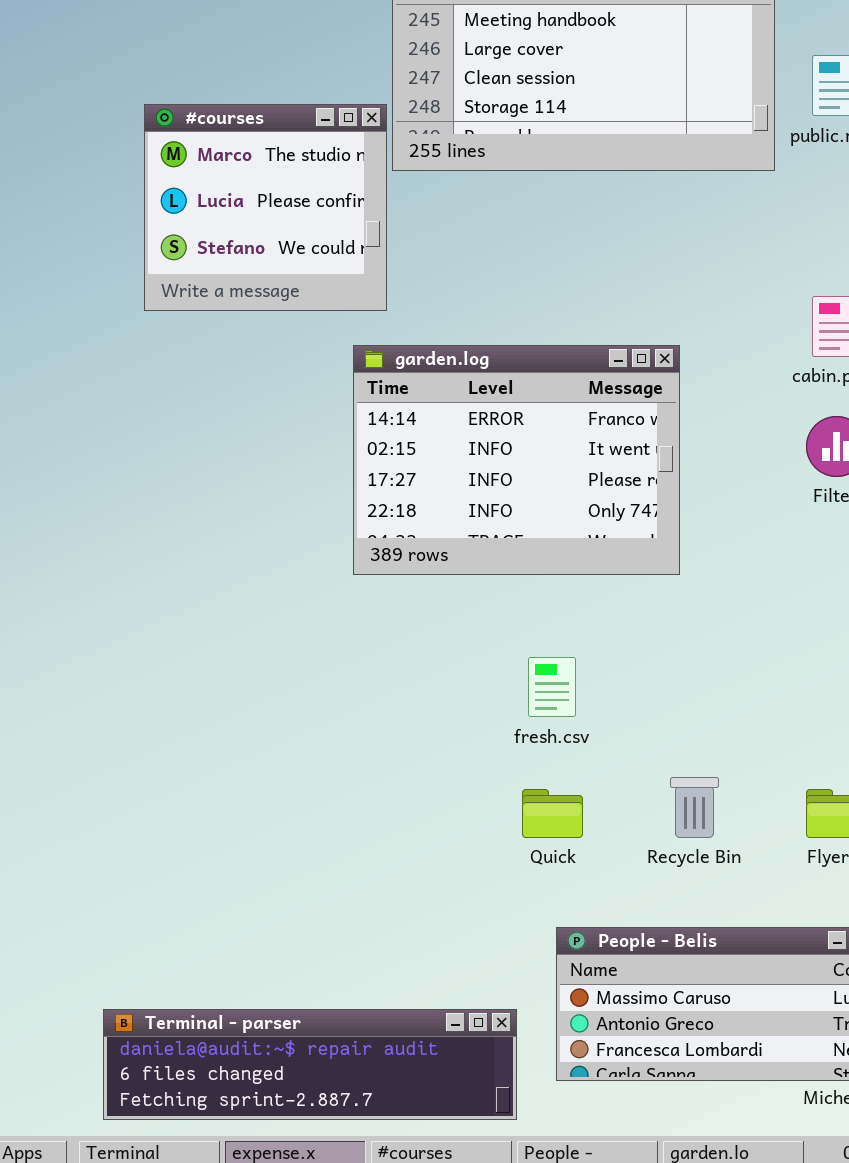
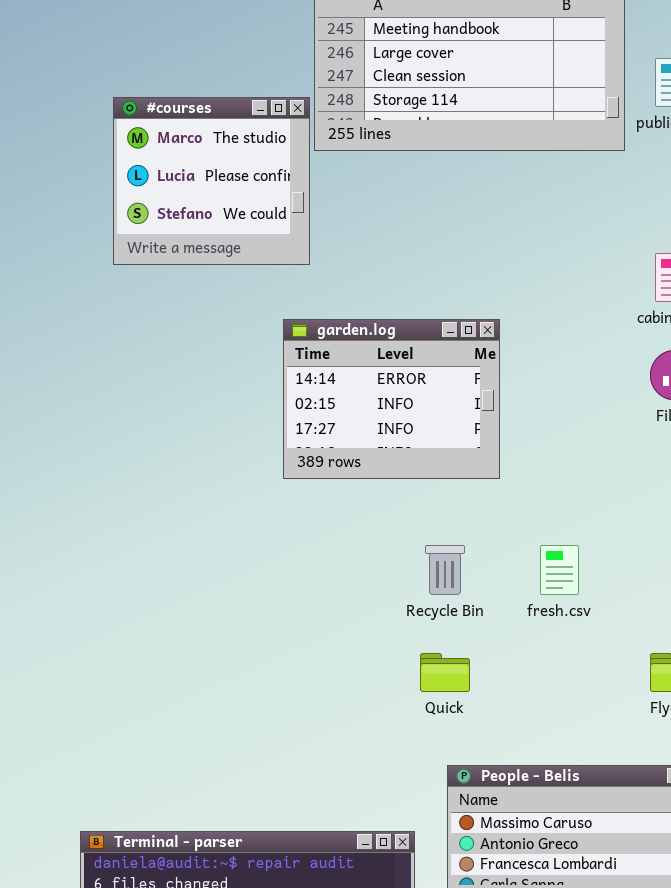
garden.log: [353,345,680,575] -> [283,319,500,479], resized
fresh.csv: [528,657,576,717] -> [540,545,579,595], moved
Recycle Bin: [670,777,719,838] -> [425,545,465,595], moved

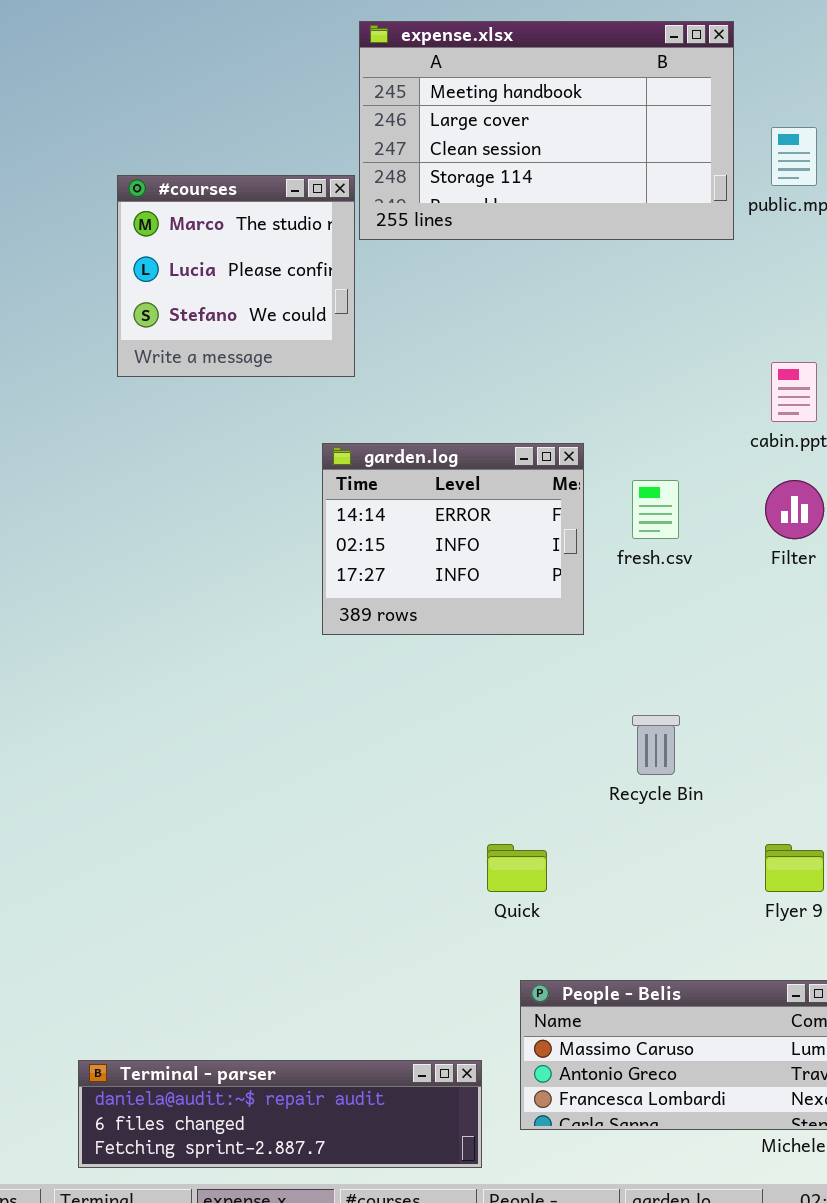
Recycle Bin: [425,545,465,595] -> [632,715,680,775], moved
fresh.csv: [540,545,579,595] -> [632,480,679,539], moved

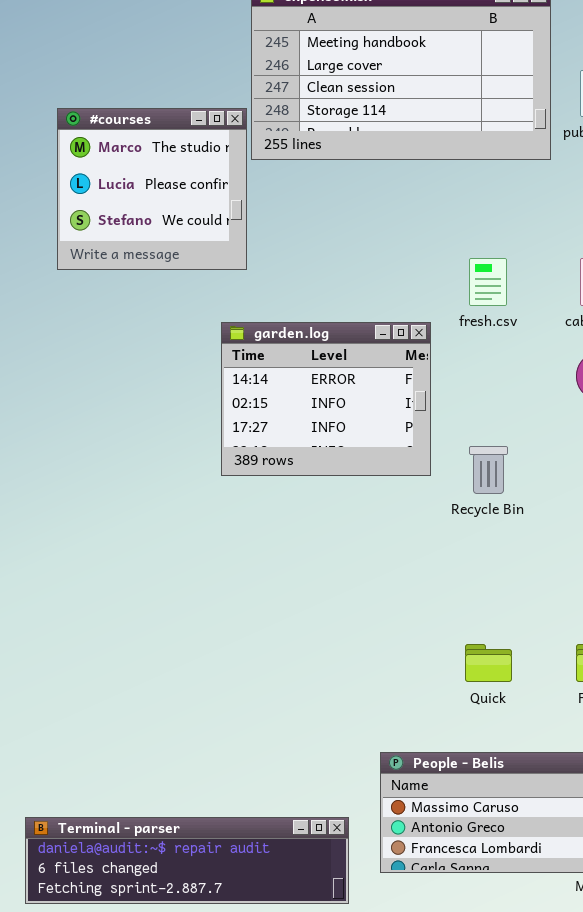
fresh.csv: [632,480,679,539] -> [469,258,507,306], moved
Recycle Bin: [632,715,680,775] -> [469,446,508,494], moved
Quick: [487,844,547,892] -> [465,644,512,682], moved

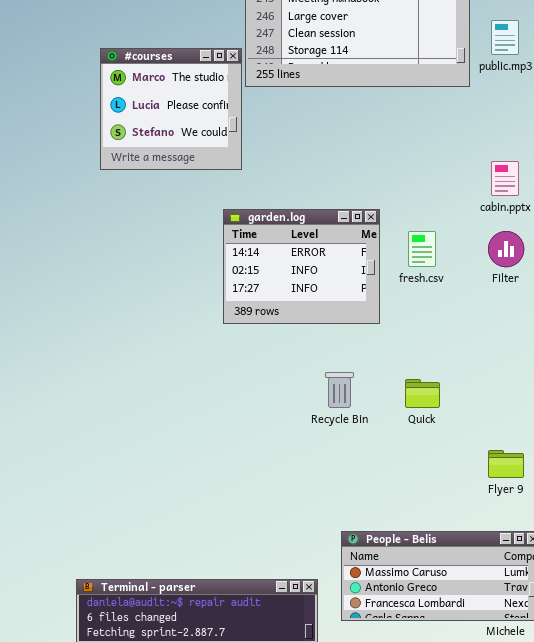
fresh.csv: [469,258,507,306] -> [408,231,436,267], moved
Recycle Bin: [469,446,508,494] -> [325,372,354,408], moved
Quick: [465,644,512,682] -> [405,379,440,408], moved

